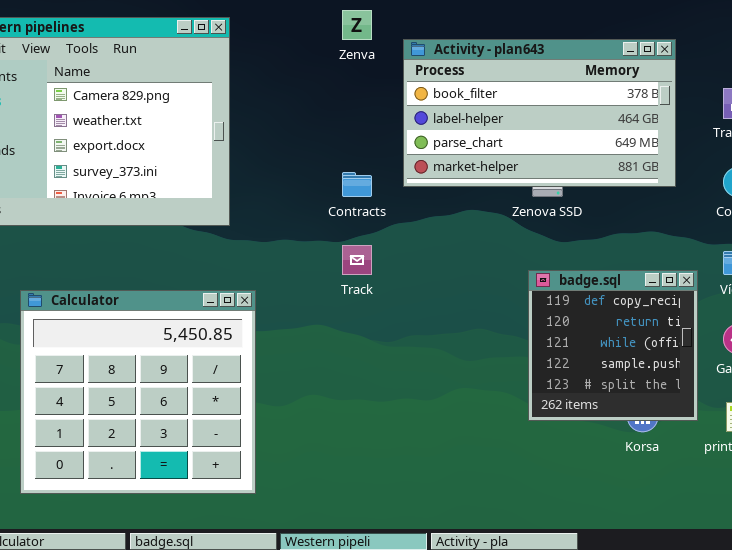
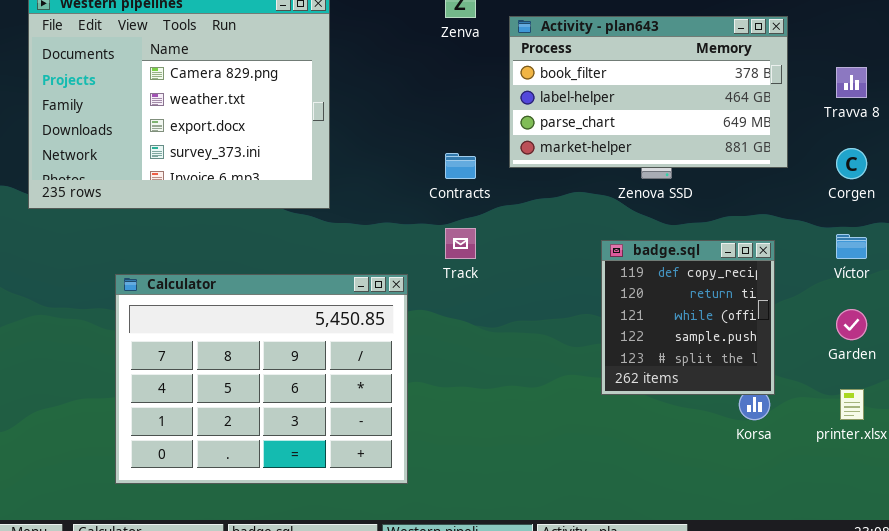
badge.sql: [528,270,698,421] -> [601,240,775,395], moved
Calculator: [20,290,256,494] -> [115,274,408,484], resized

